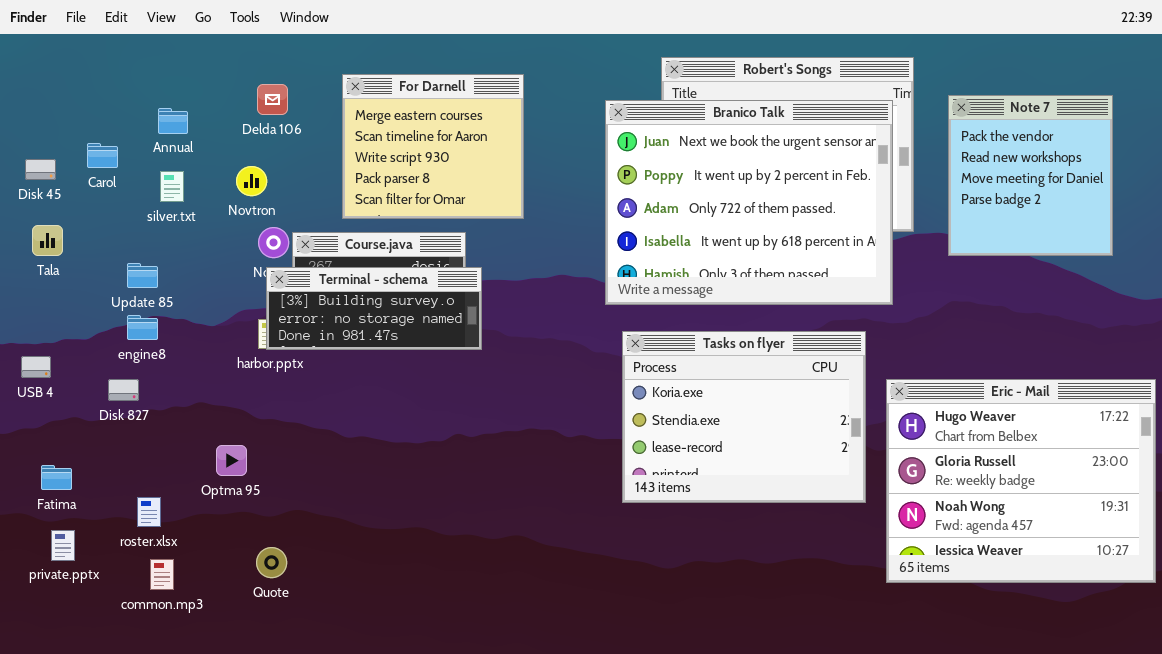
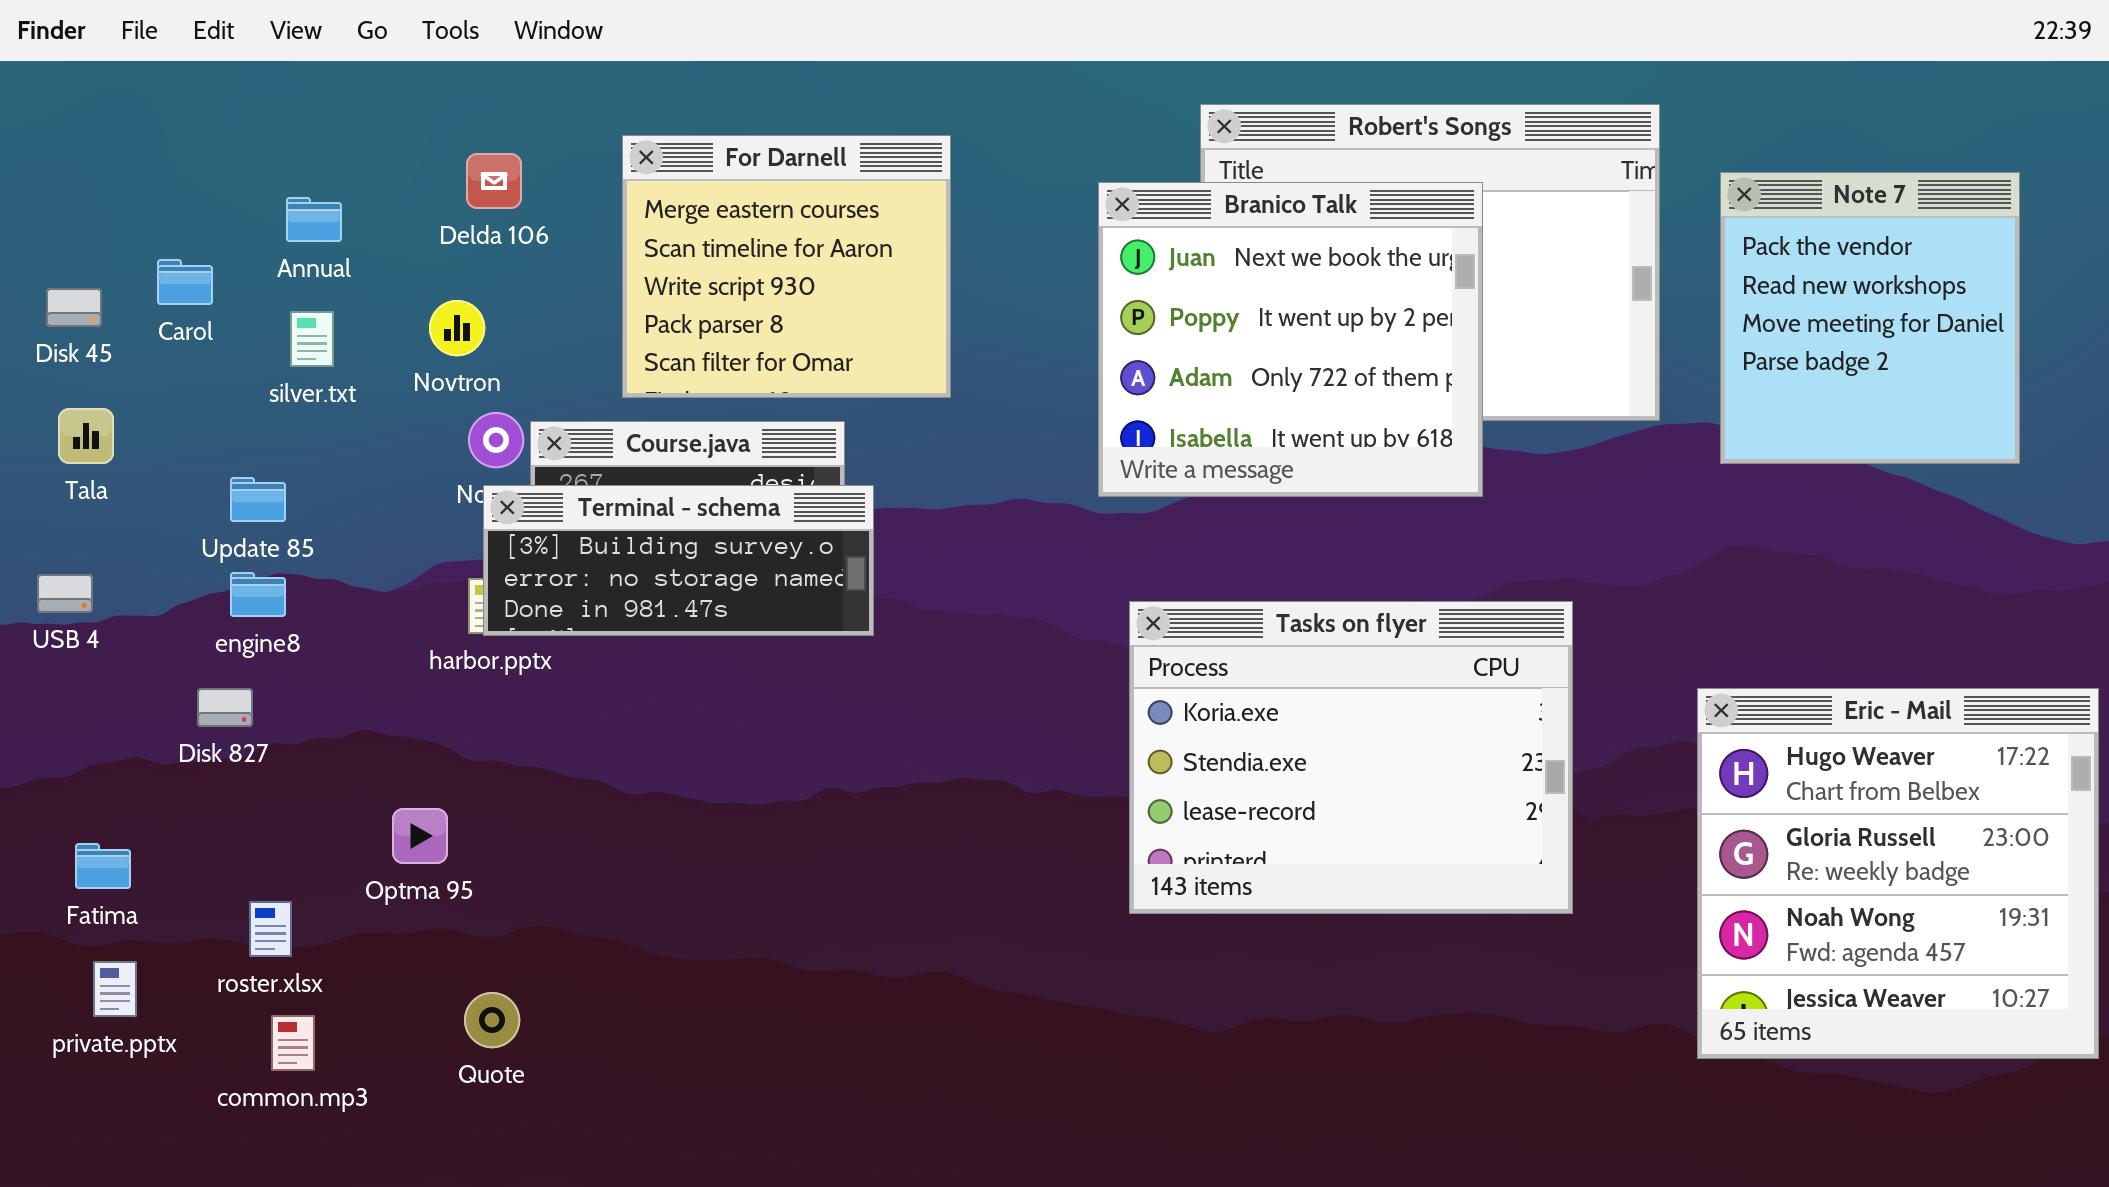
Branico Talk: [605,100,893,305] -> [1098,182,1483,497], resized
USB 4: [21,356,51,378] -> [37,574,93,613], moved
Eric - Mail: [886,379,1156,583] -> [1697,688,2099,1059], resized

